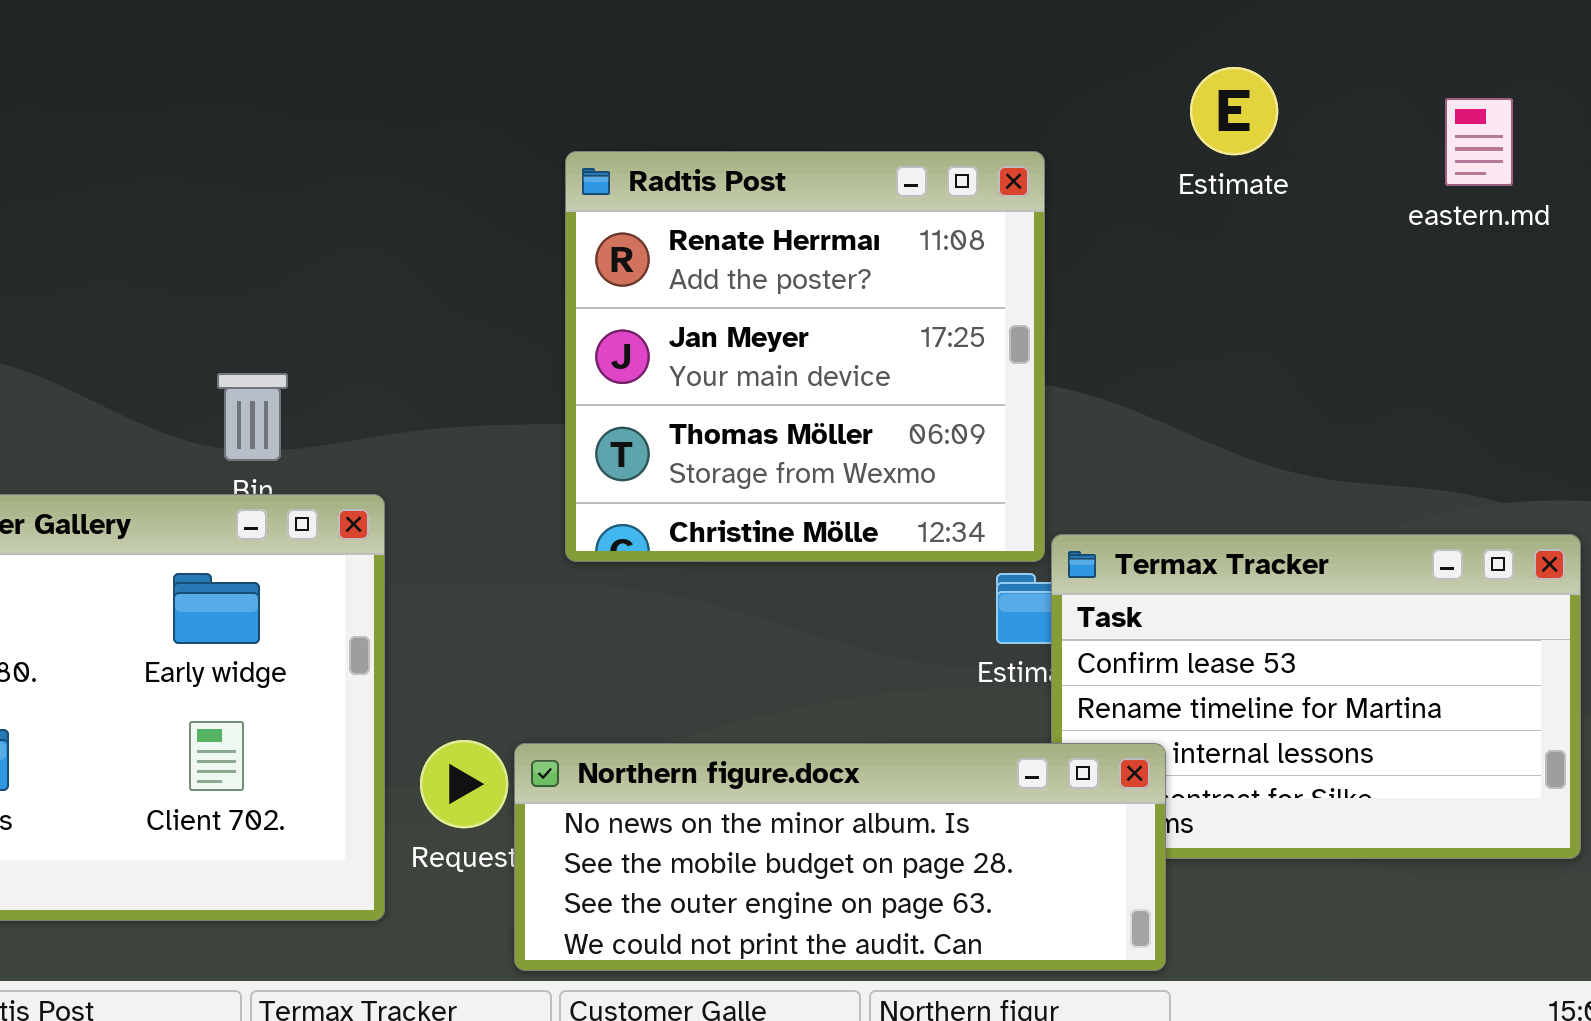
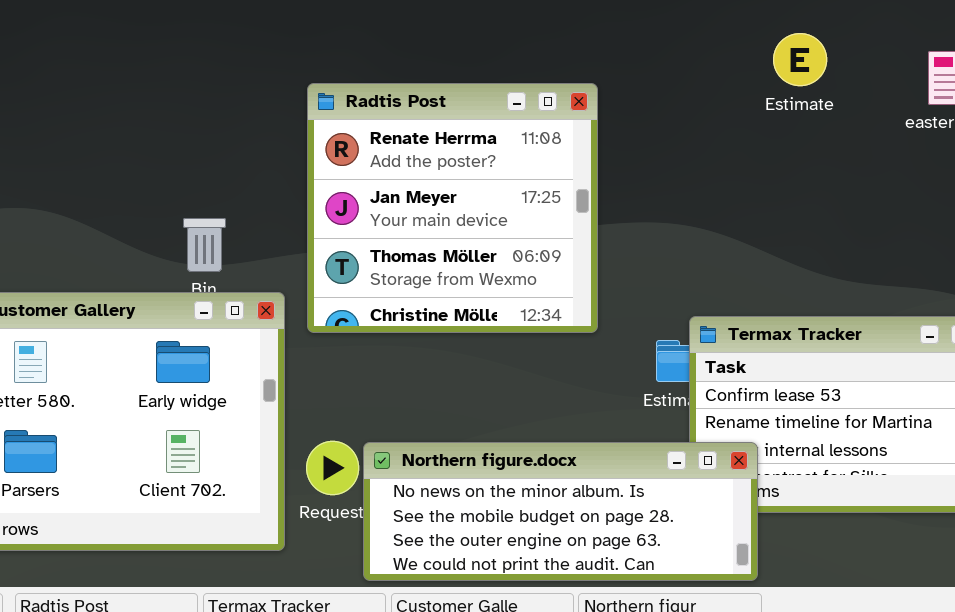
Radtis Post: [565,151,1045,562] -> [307,83,598,333], moved

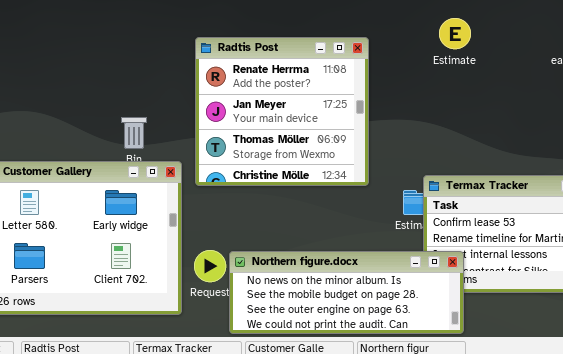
Estimate: [773,33,827,86] -> [439,18,471,49], moved

